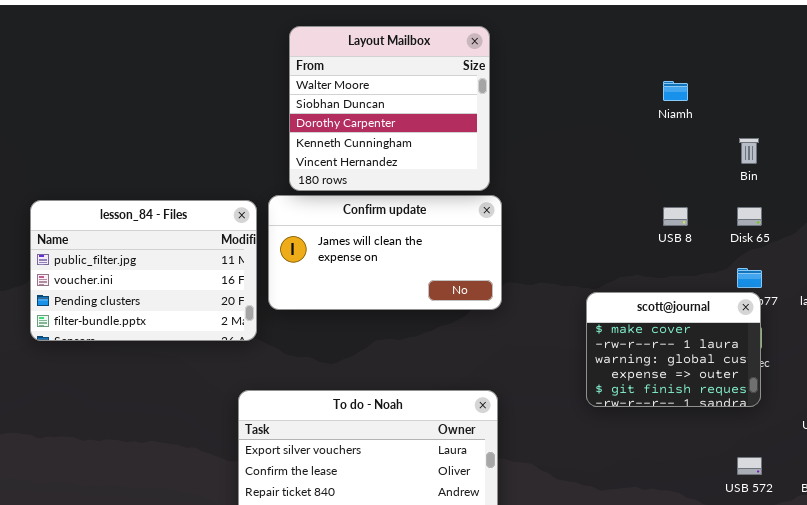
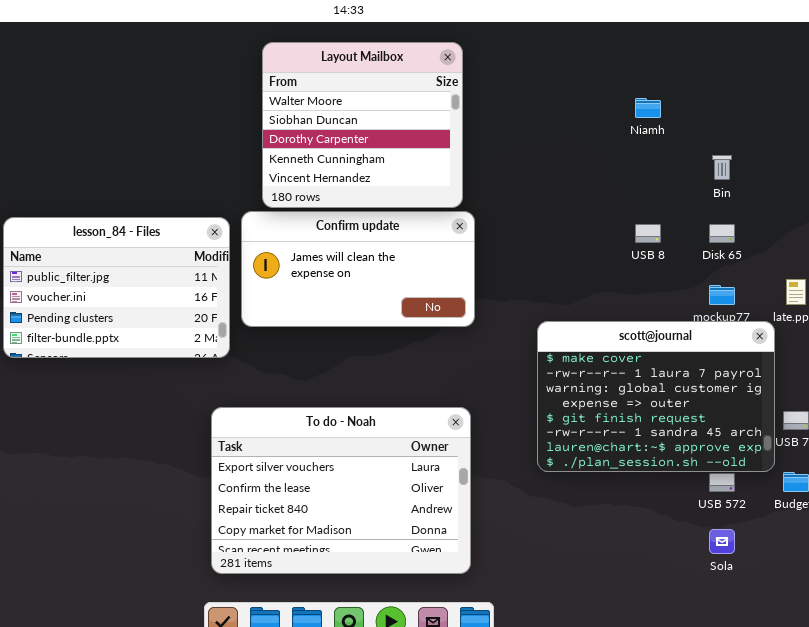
scott@journal: [586,292,761,407] -> [537,321,775,472], moved, resized

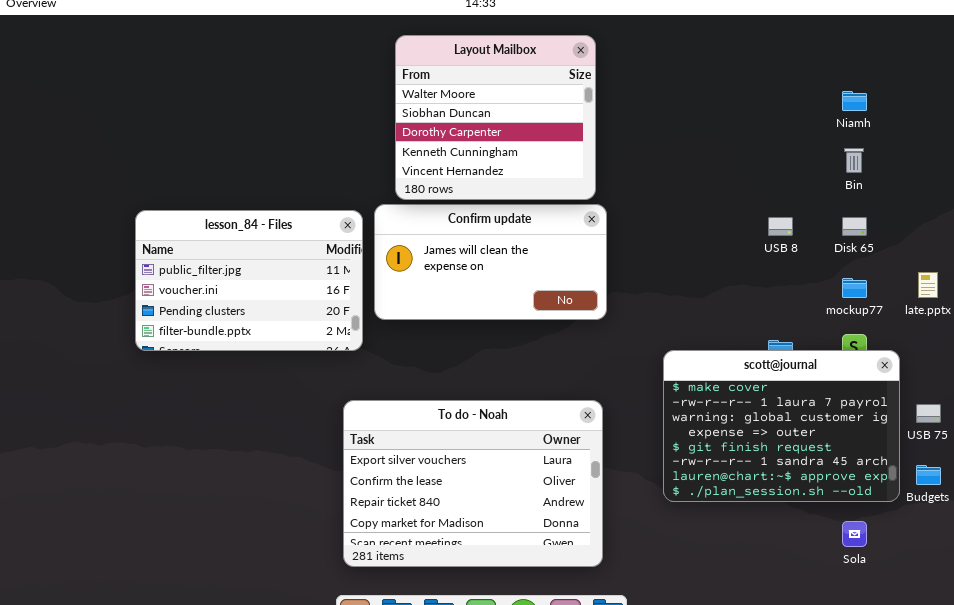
Niamh: [635,98,661,118] -> [842,91,867,111], moved
scott@journal: [537,321,775,472] -> [663,350,900,502], moved

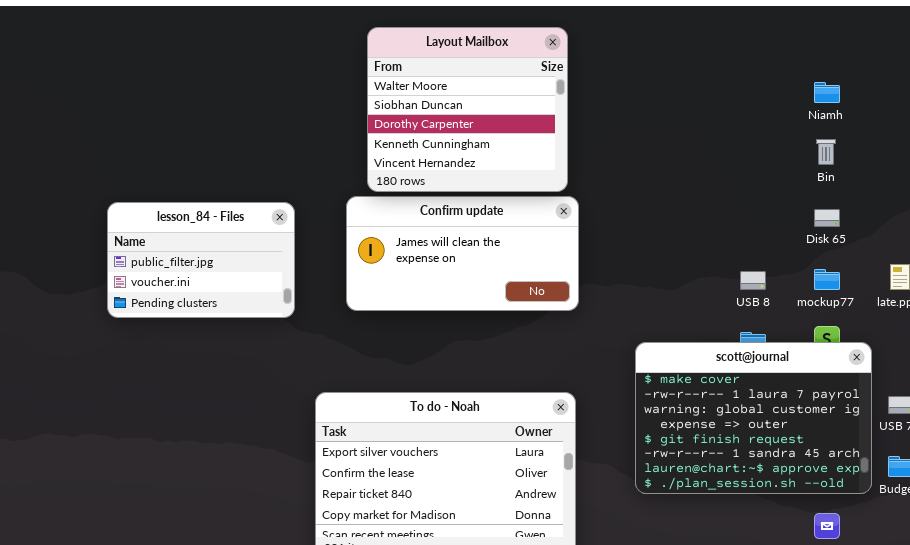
lesson_84 - Files: [135,210,363,351] -> [107,202,295,318], resized
USB 8: [768,217,793,236] -> [740,271,766,290], moved

